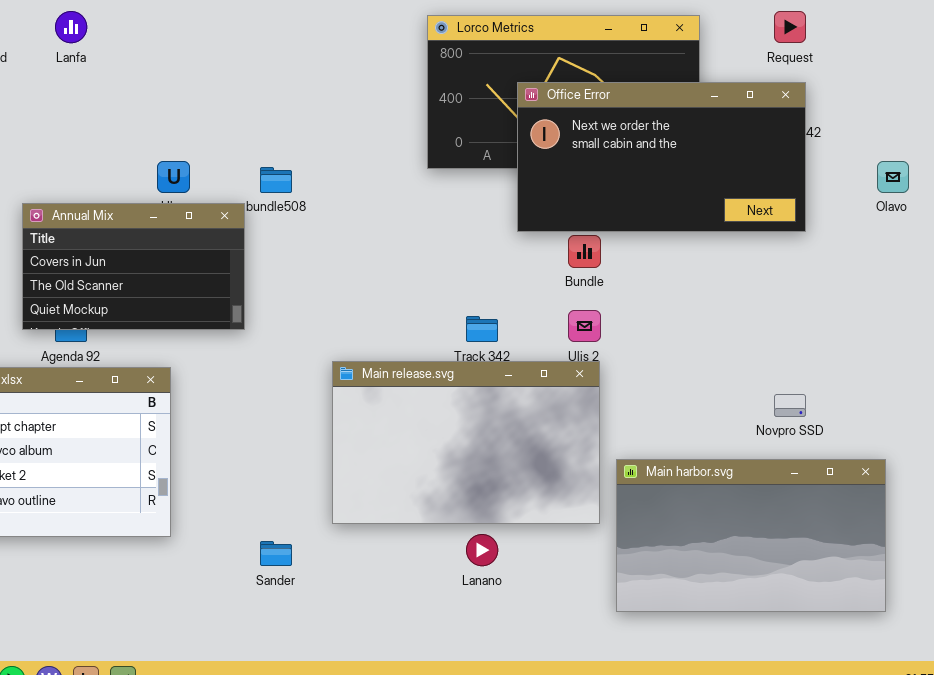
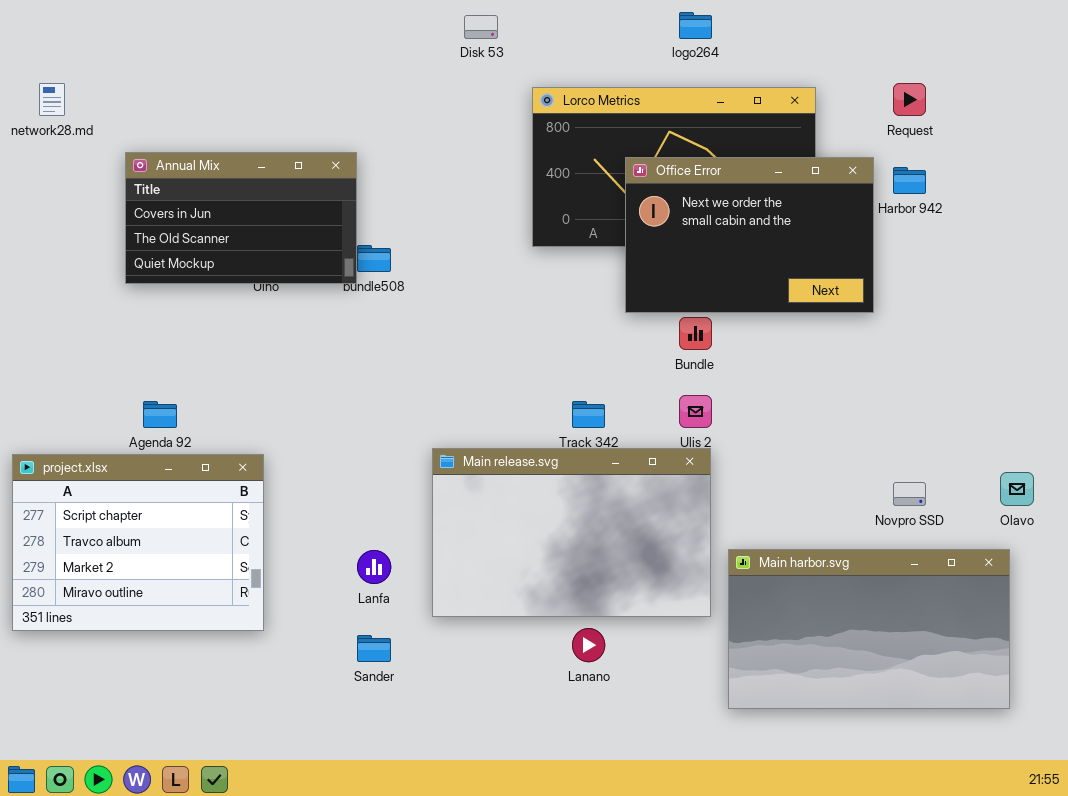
Lanfa: [55,11,87,43] -> [357,550,391,584], moved
Office Error: [517,82,806,232] -> [625,157,874,313], resized
Olavo: [877,161,909,193] -> [1000,472,1034,506], moved
Annual Mix: [22,203,245,330] -> [125,152,357,284], moved

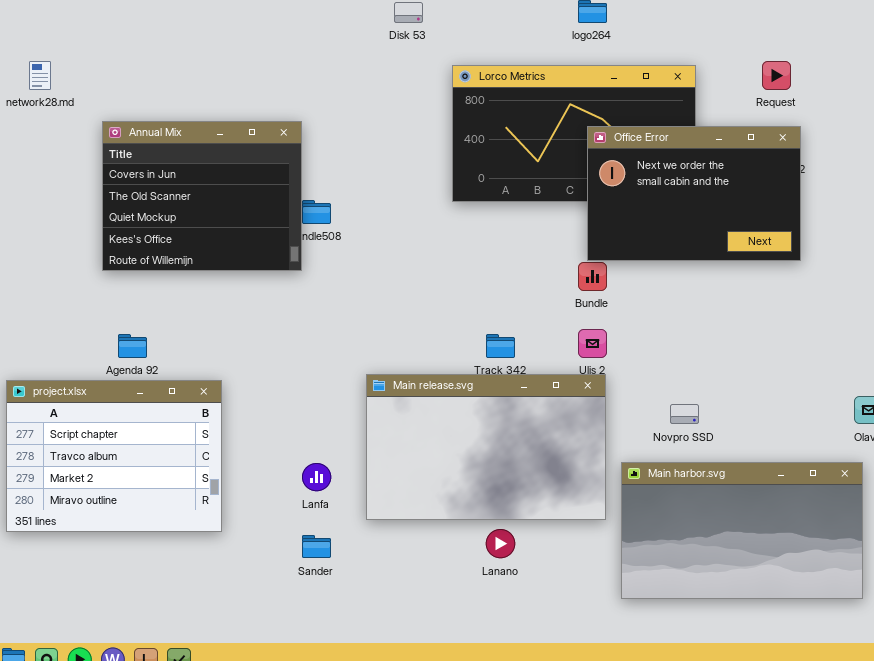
Annual Mix: [125,152,357,284] -> [102,121,302,271], resized
Office Error: [625,157,874,313] -> [587,126,801,261], moved
Novpro SSD: [893,482,926,506] -> [670,404,699,424], moved

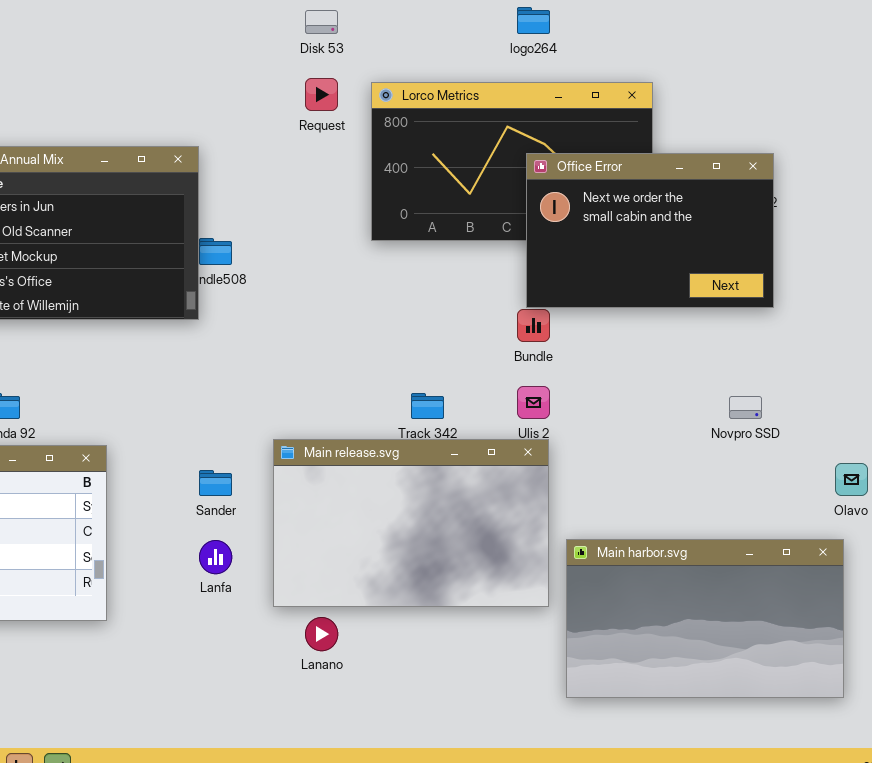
Request: [762,61,791,90] -> [305,78,338,111], moved
Novpro SSD: [670,404,699,424] -> [729,396,762,419], moved
Lanano: [486,529,515,558] -> [305,617,338,651], moved
Sander: [302,535,331,558] -> [199,470,232,496], moved

